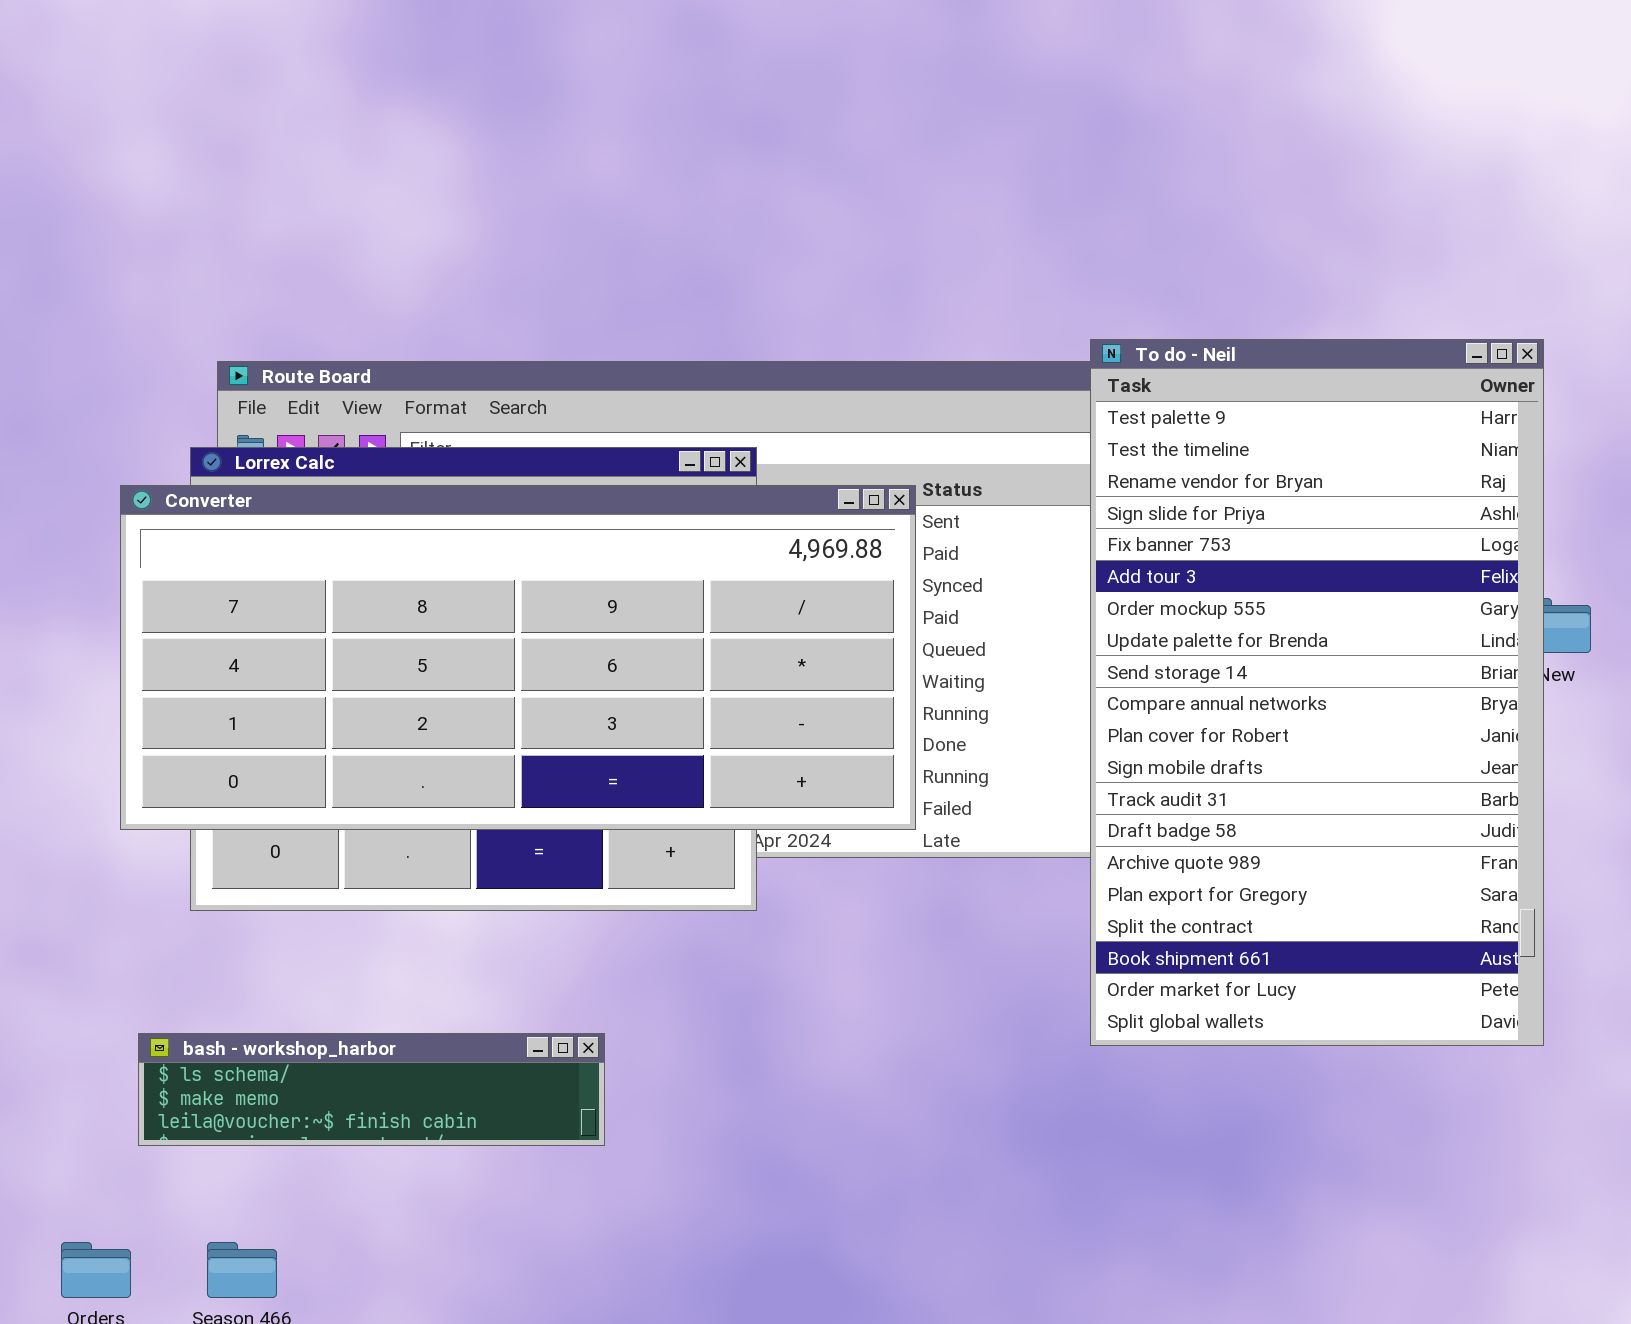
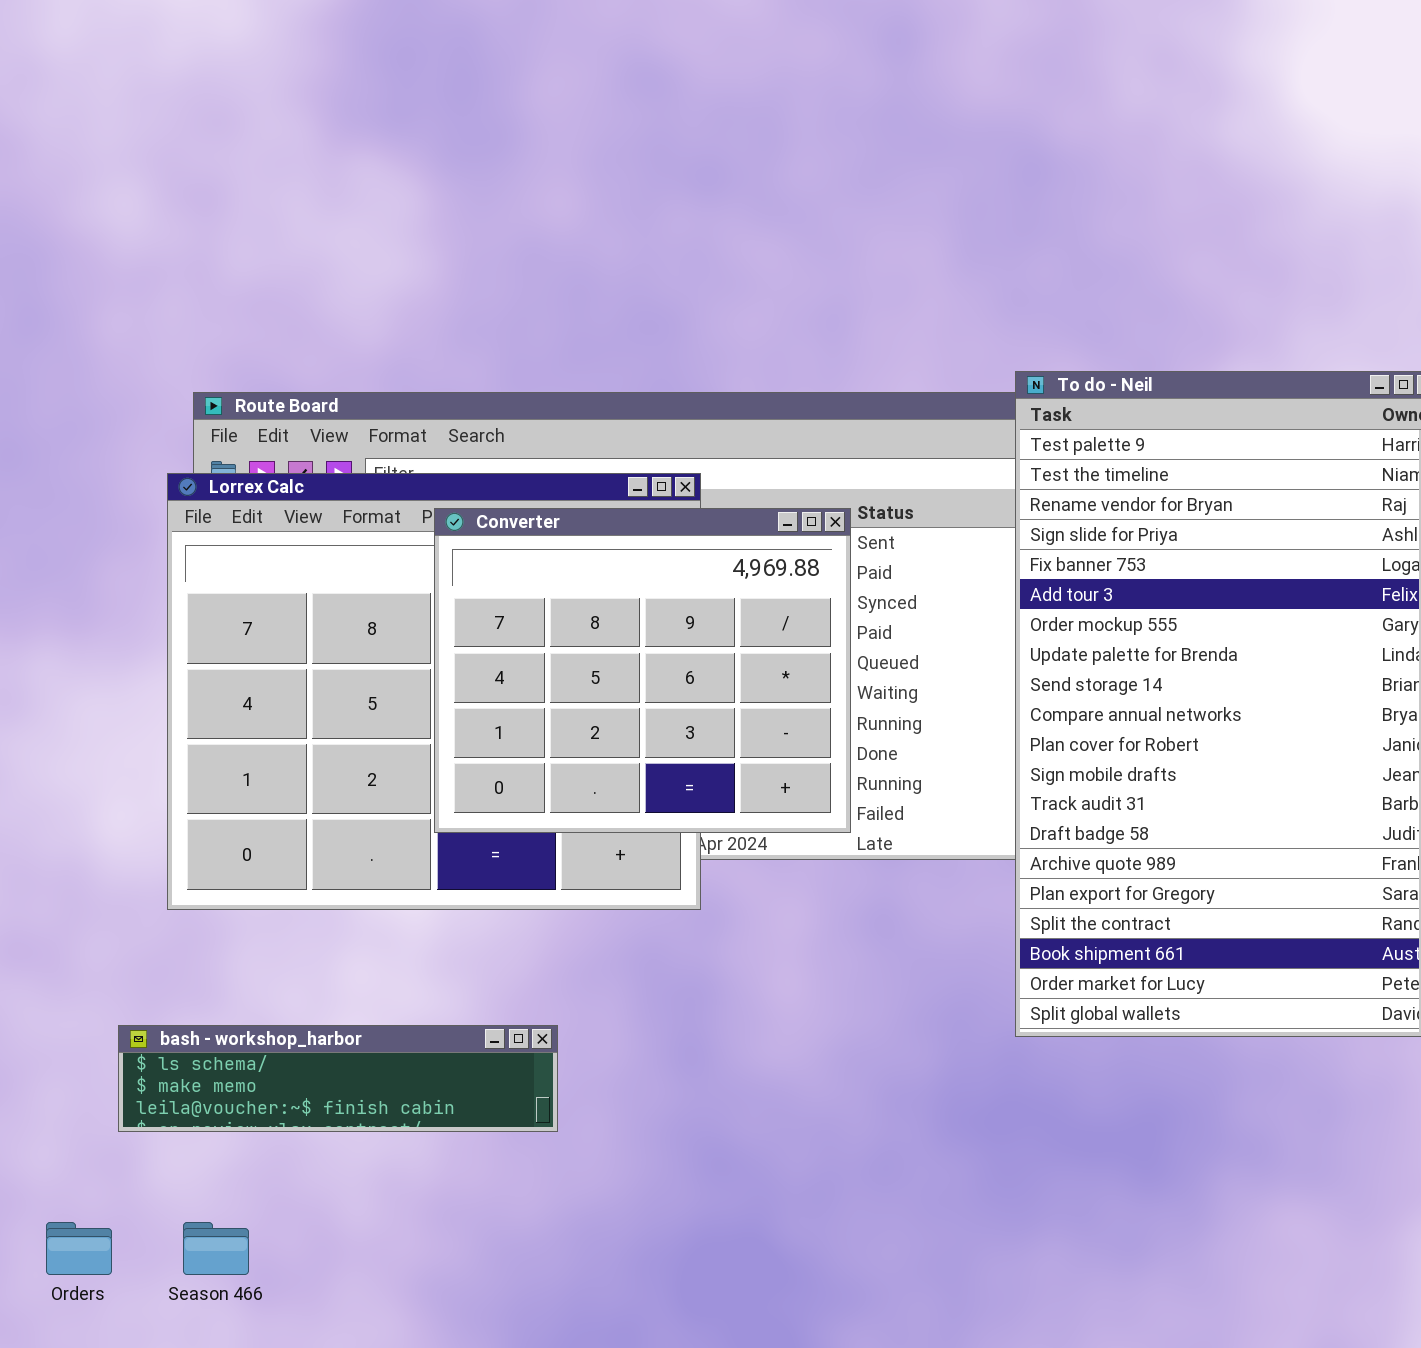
Converter: [120,485,916,830] -> [434,508,851,833], resized

